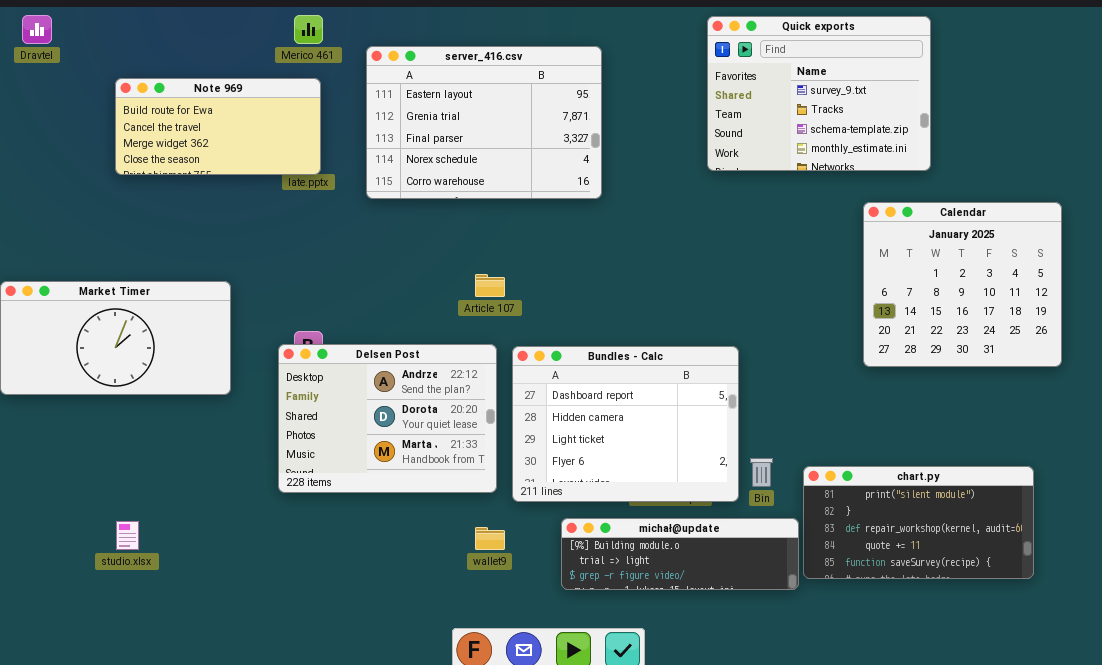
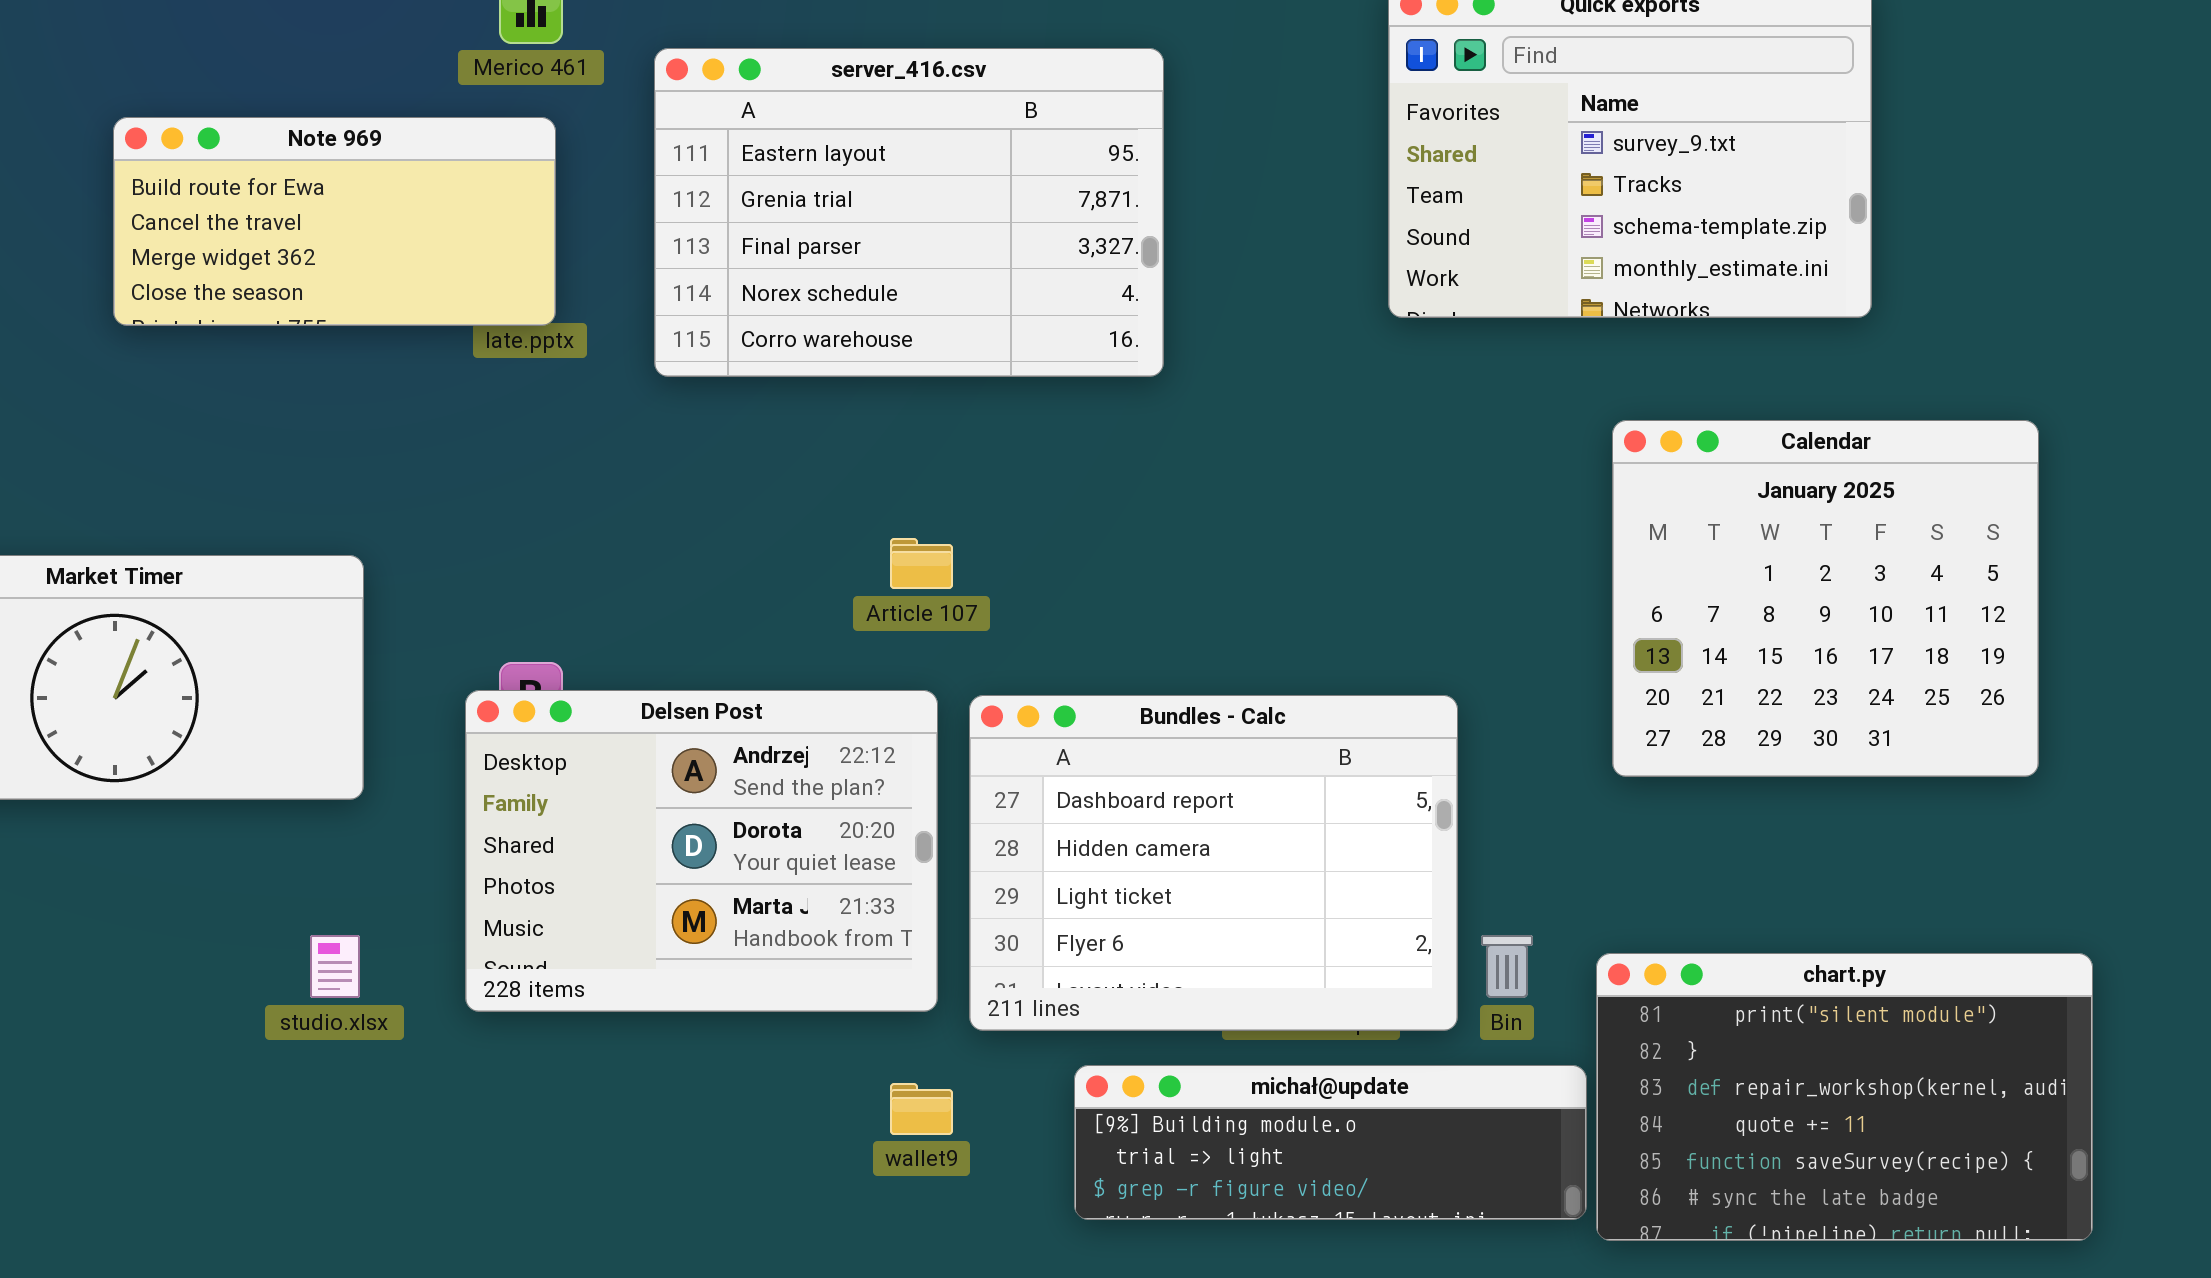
Calendar: [863,202,1062,367] -> [1612,420,2039,777], moved
chart.py: [803,466,1034,579] -> [1596,953,2093,1241], resized
studio.xlsx: [116,521,139,550] -> [310,935,360,998], moved

